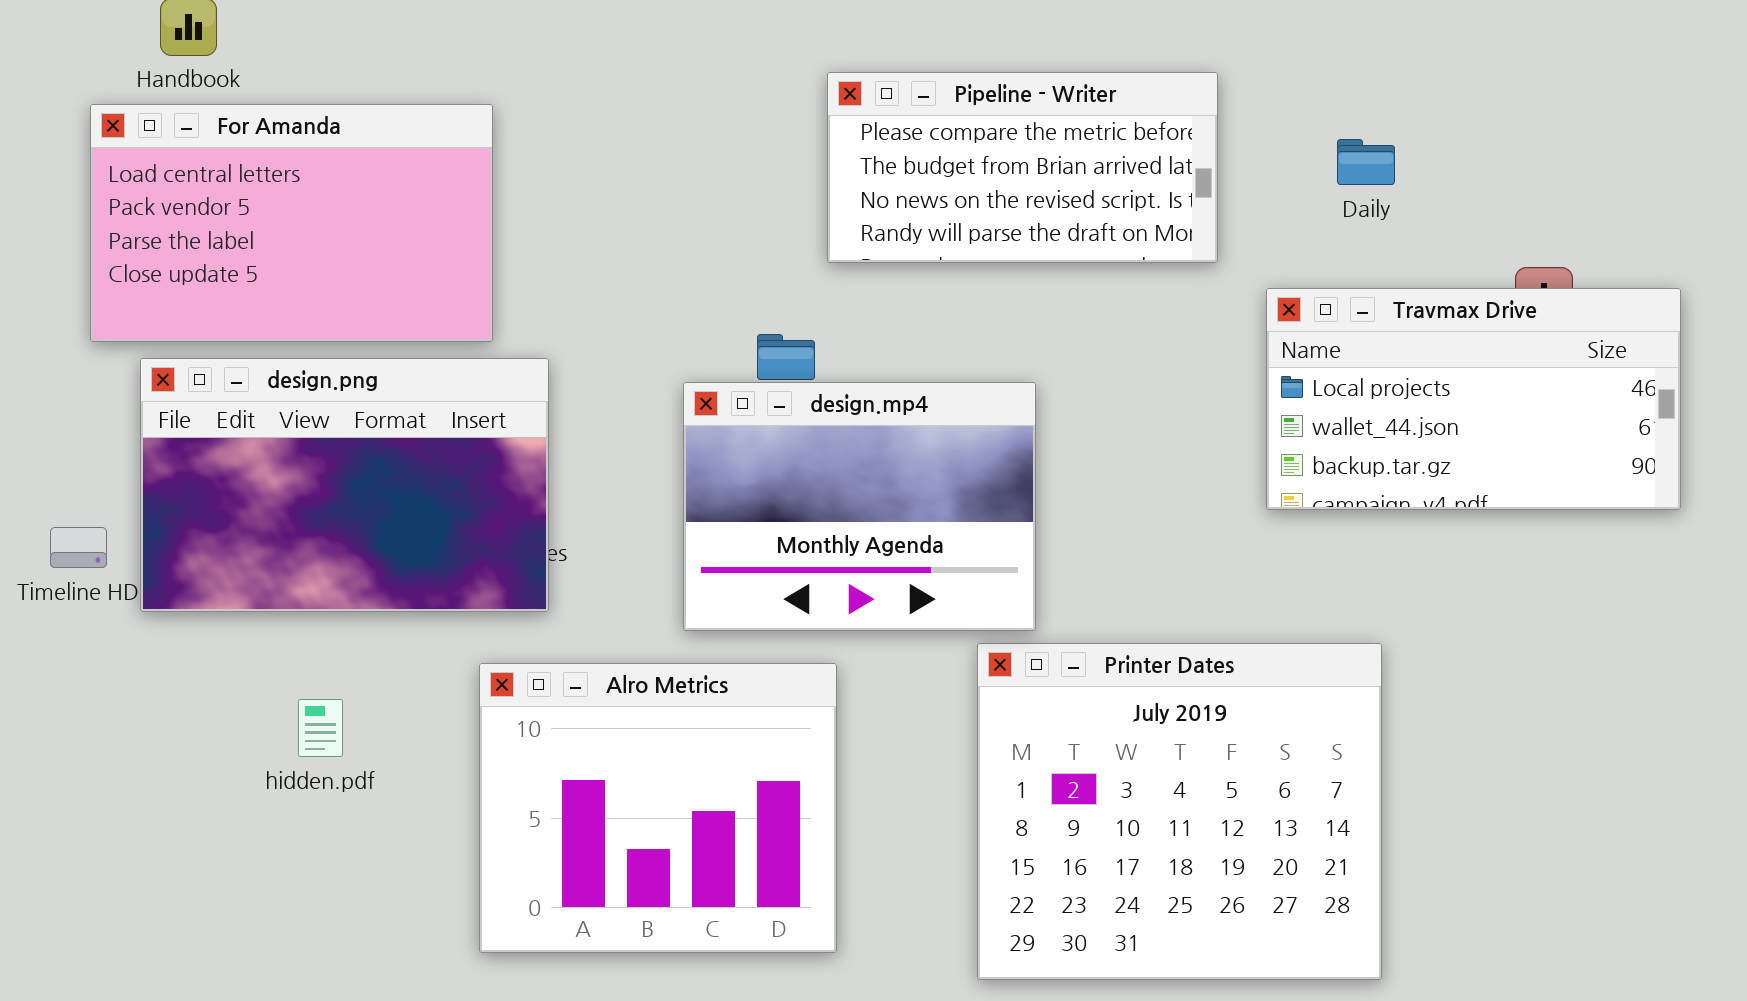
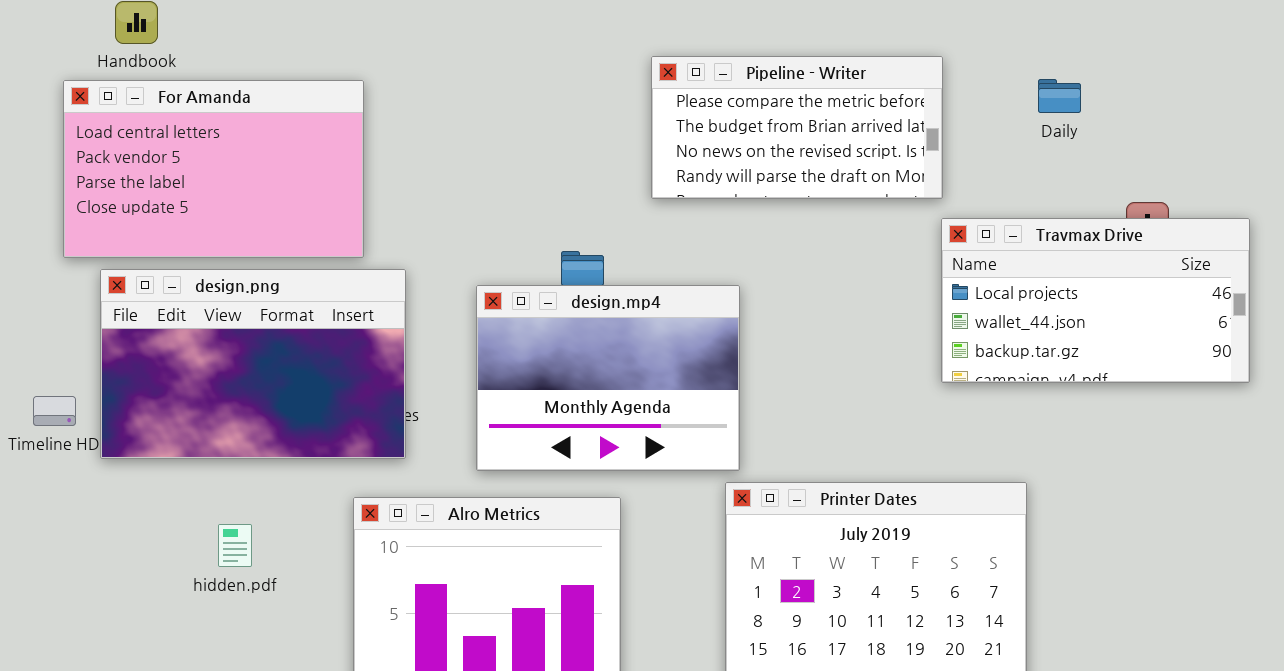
Pipeline - Writer: [827,72,1218,263] -> [651,56,943,199], moved
Daily: [1337,139,1395,185] -> [1038,79,1081,113], moved
design.mp4: [683,382,1036,631] -> [476,285,740,471], moved

